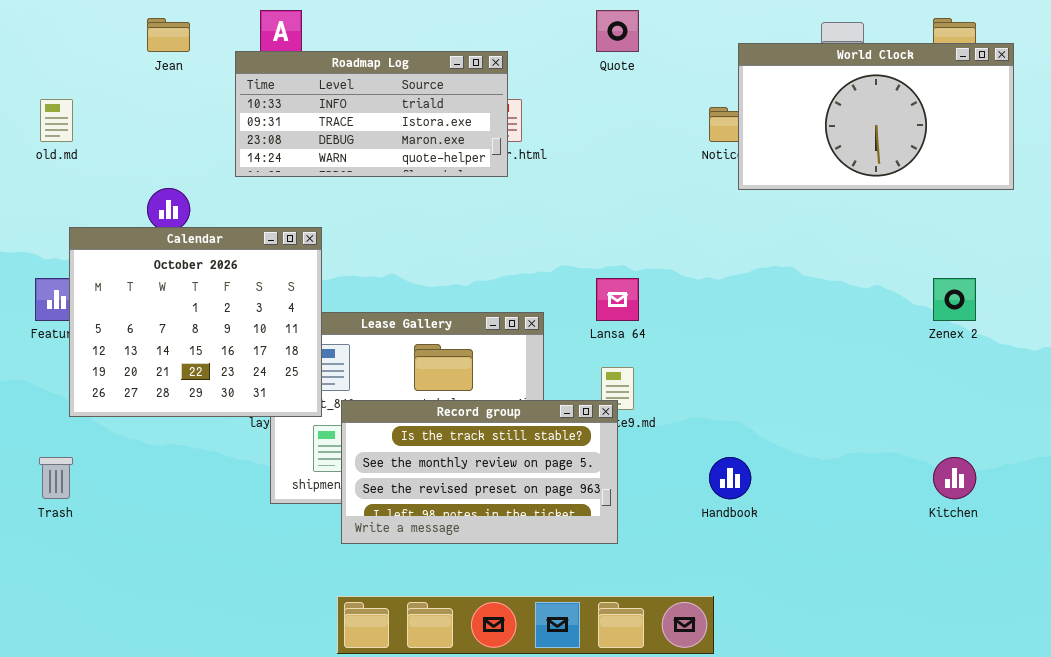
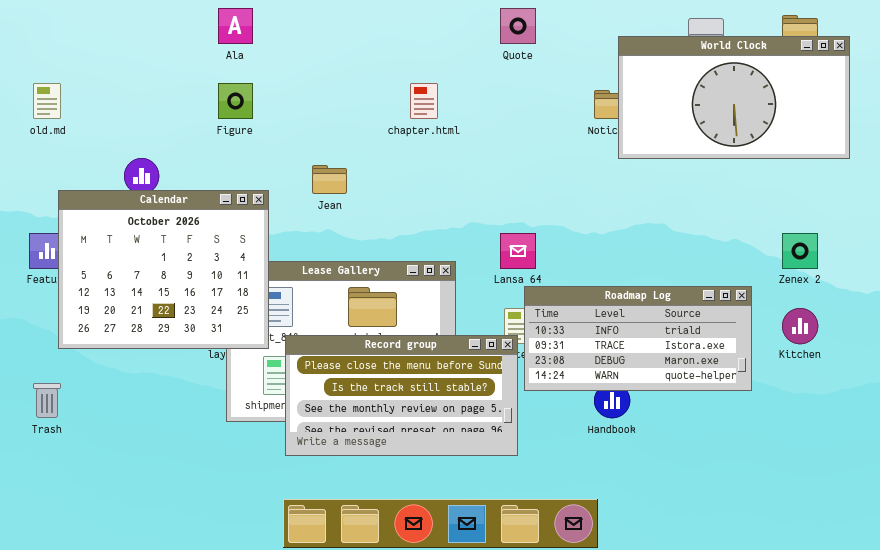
Jean: [147,18,190,52] -> [312,165,347,194], moved
Roadmap Log: [235,51,508,177] -> [524,286,752,391], moved
Record group: [341,400,618,544] -> [285,335,518,456], scrolled up 1 row
Kitchen: [933,457,976,499] -> [782,308,818,344], moved

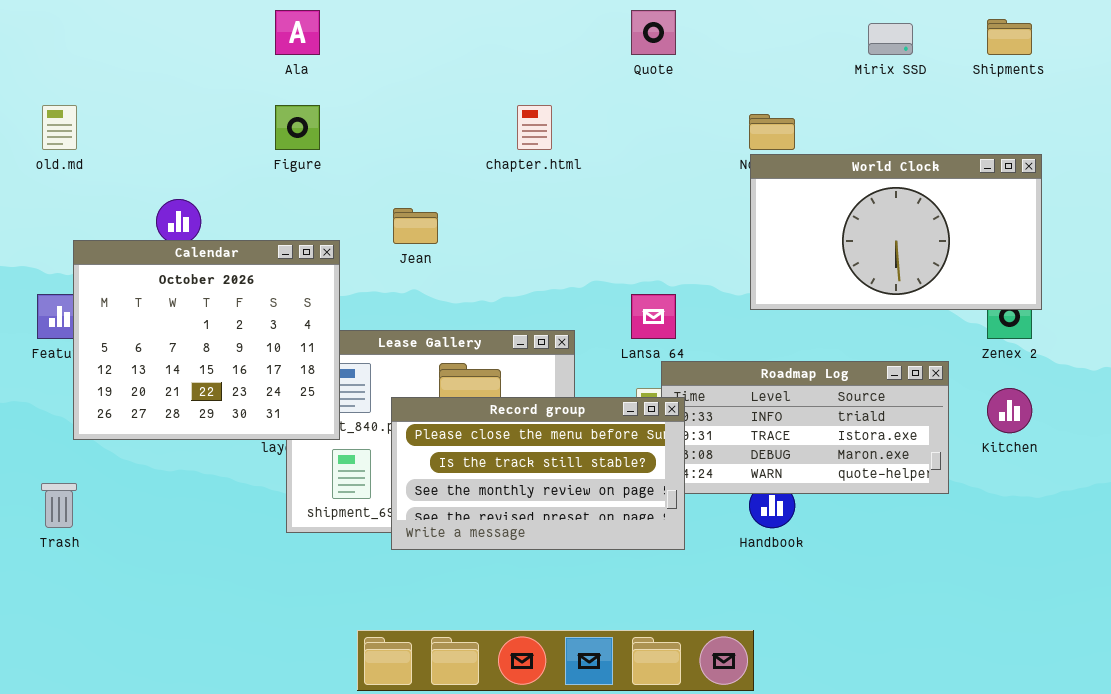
World Clock: [618,36,850,159] -> [750,154,1042,310], moved
Record group: [285,335,518,456] -> [391,397,685,550], moved

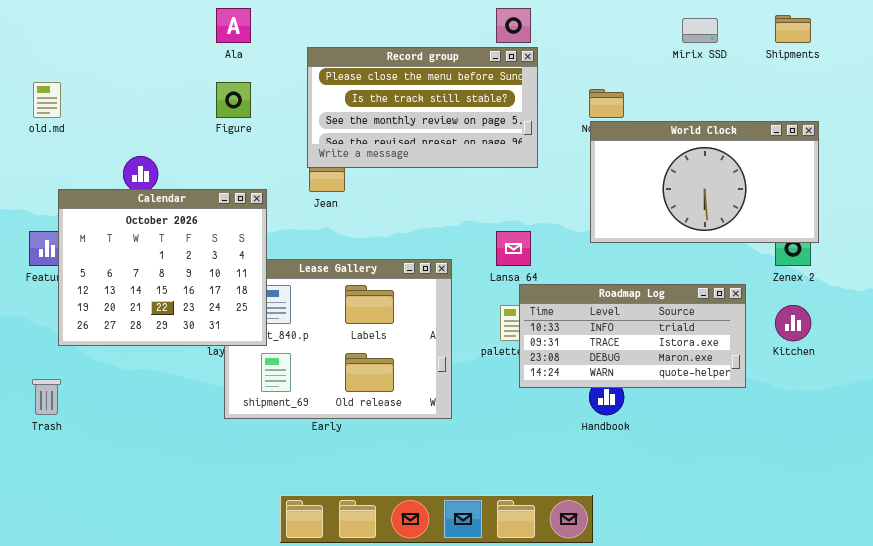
Record group: [391,397,685,550] -> [307,47,538,168], moved

